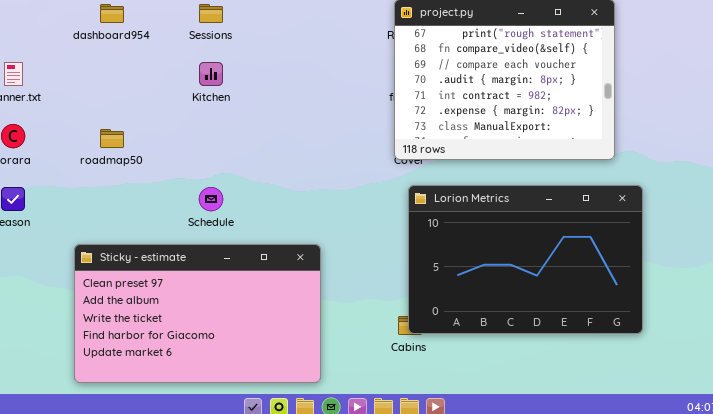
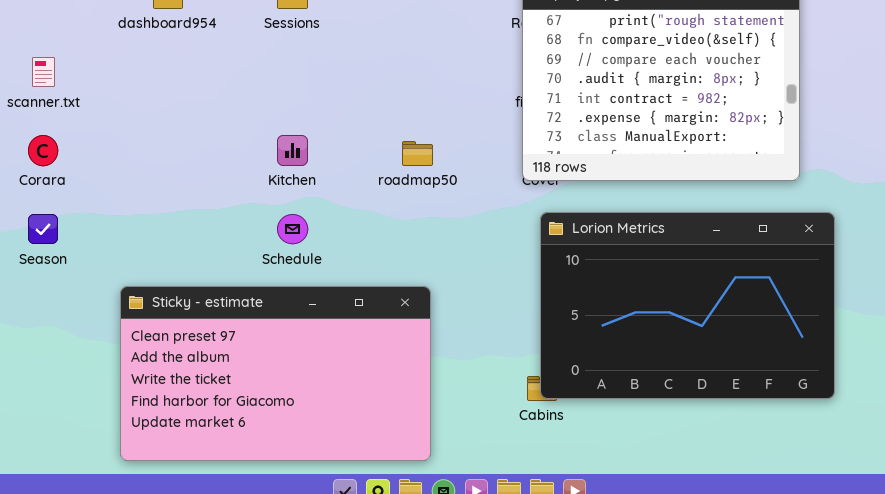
Kitchen: [199,62,223,86] -> [277,135,308,166], moved
roadmap50: [100,129,124,148] -> [402,141,433,166], moved

